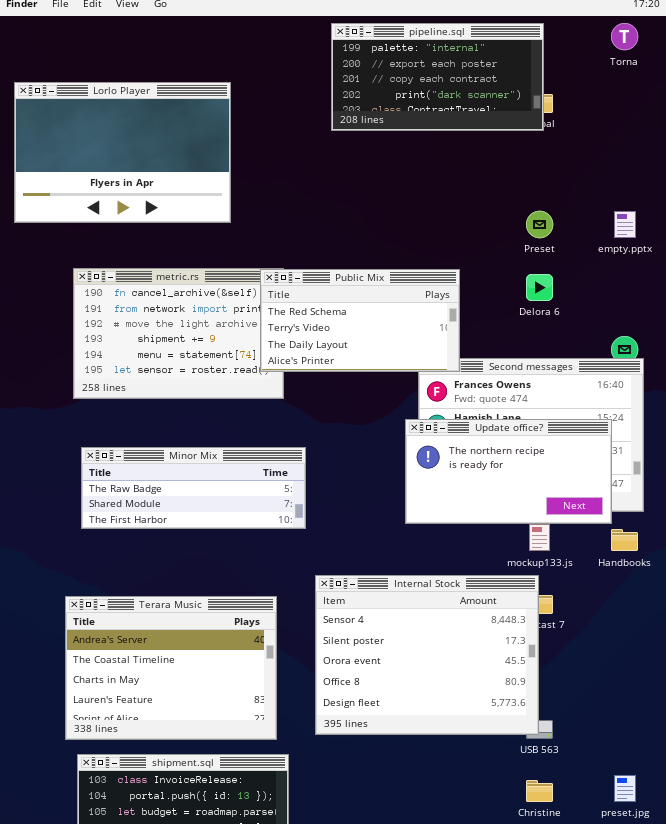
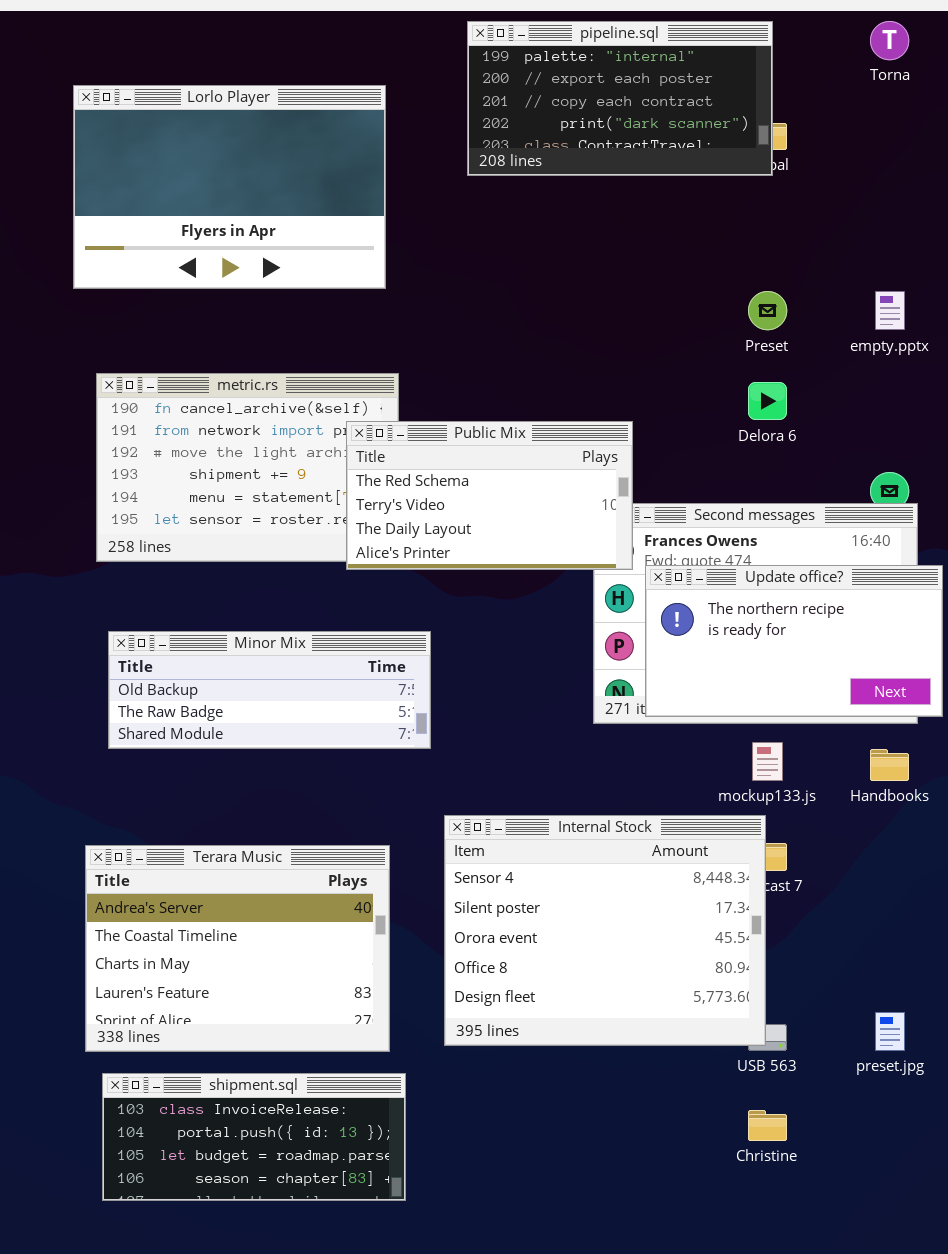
Lorlo Player: [14,82,231,223] -> [73,85,386,289], moved
Public Mix: [260,269,460,372] -> [346,421,633,570], moved
Update office?: [405,419,612,524] -> [645,565,943,717], moved
Minor Mix: [81,447,306,529] -> [108,631,431,749], scrolled up 1 row
preset.jpg: [614,775,636,802] -> [875,1012,905,1051], moved

